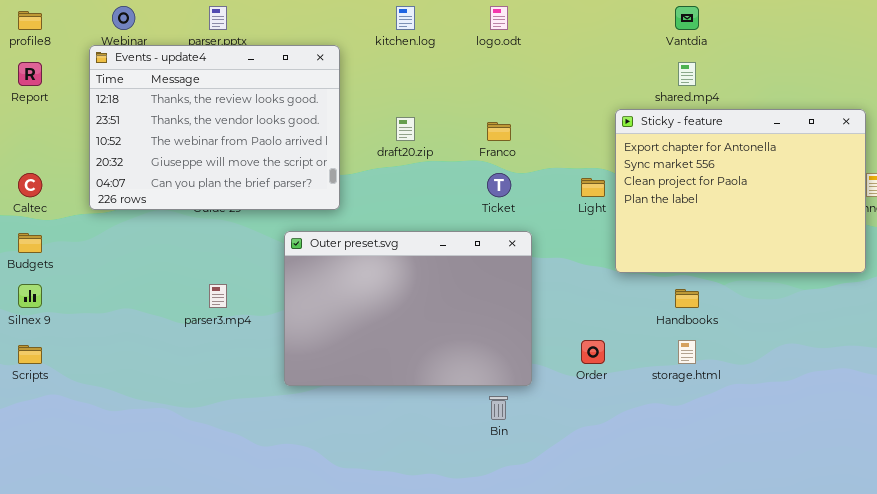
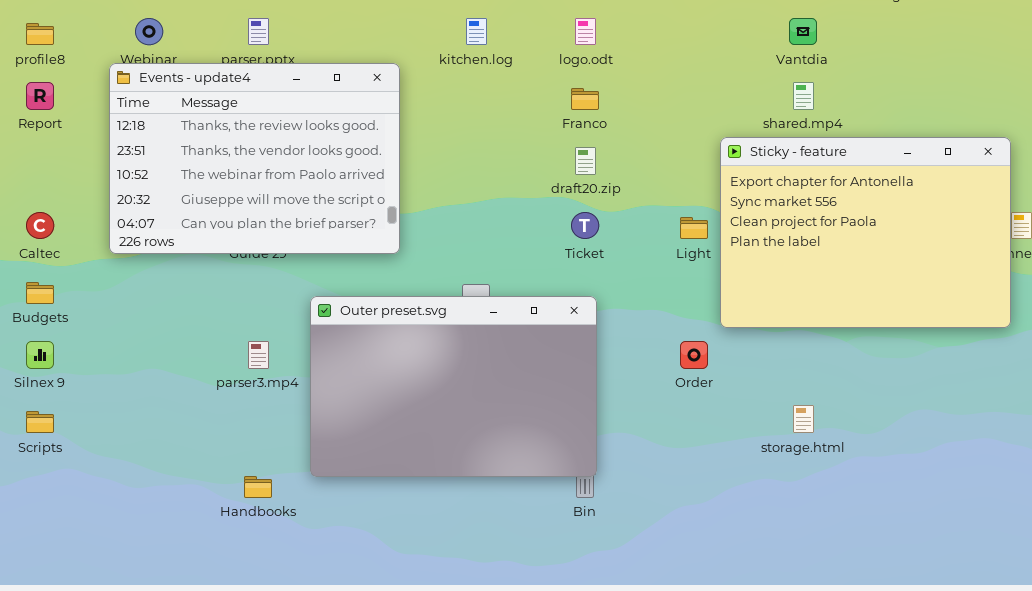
draft20.zip: [396,117,415,141] -> [575,147,596,175], moved
Franco: [487,122,511,141] -> [571,88,599,110], moved
Outer preset.svg: [284,231,532,386] -> [310,296,597,477], moved
Handbooks: [675,289,699,308] -> [244,476,272,498], moved
Order: [581,340,605,364] -> [680,341,708,369], moved

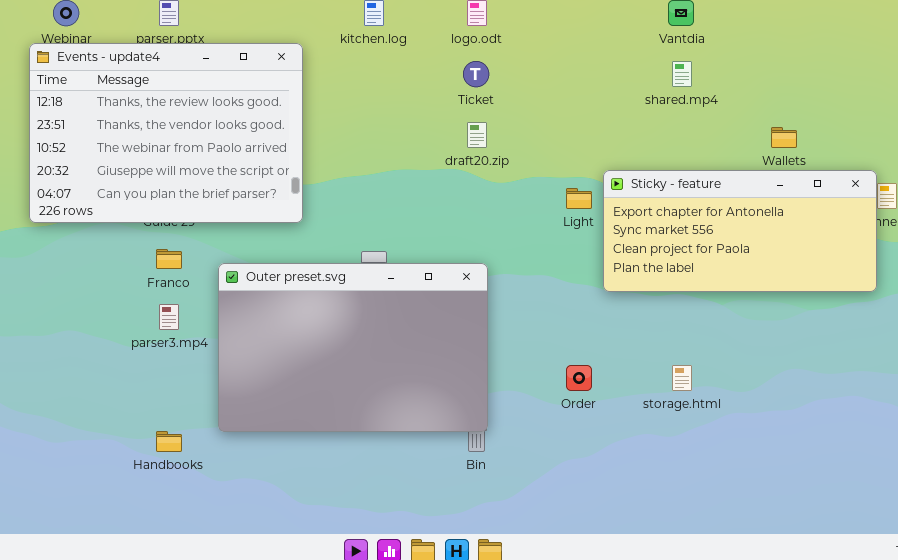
Franco: [571,88,599,110] -> [156,249,182,269], moved
Sticky - feature: [720,137,1011,328] -> [603,170,877,292], resized
Ticket: [571,212,599,239] -> [463,61,489,87], moved
Order: [680,341,708,369] -> [566,365,592,391], moved

